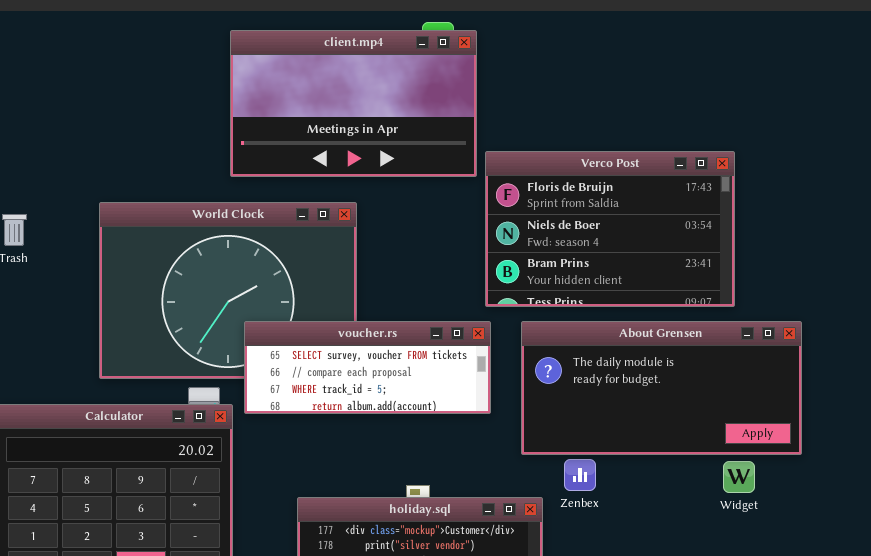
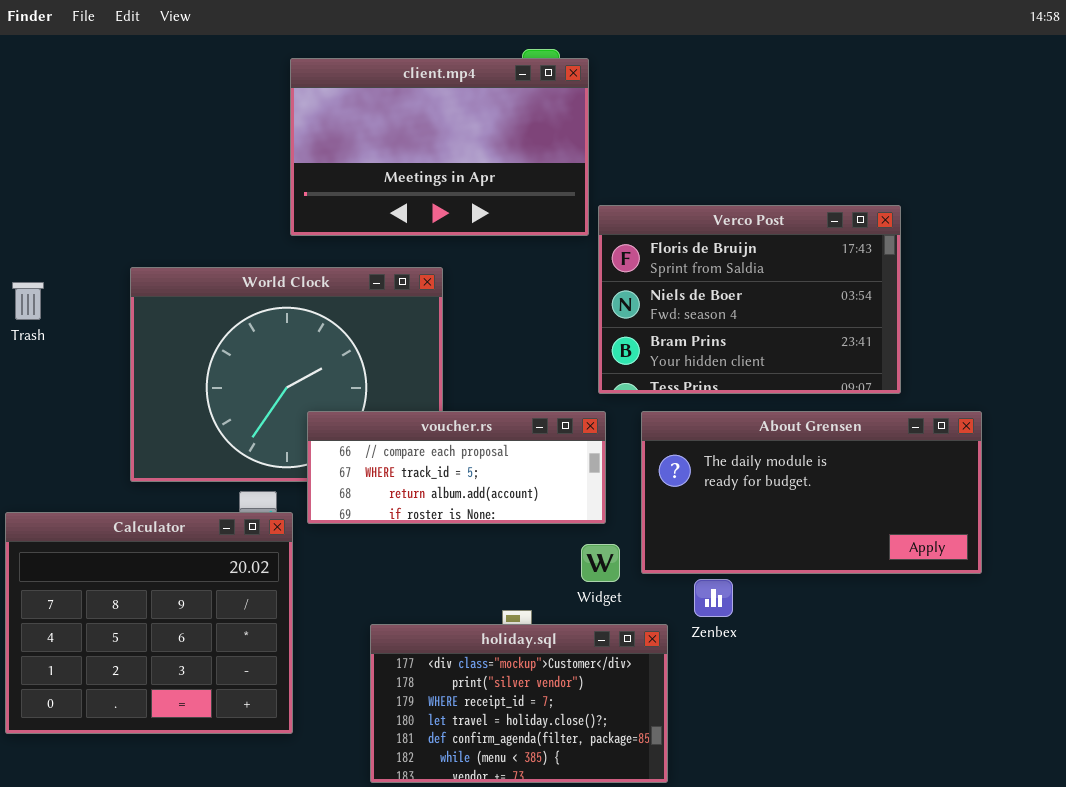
voucher.rs: [244,321,491,414] -> [307,411,606,524], scrolled down 1 row
Widget: [723,461,755,493] -> [581,544,620,582], moved

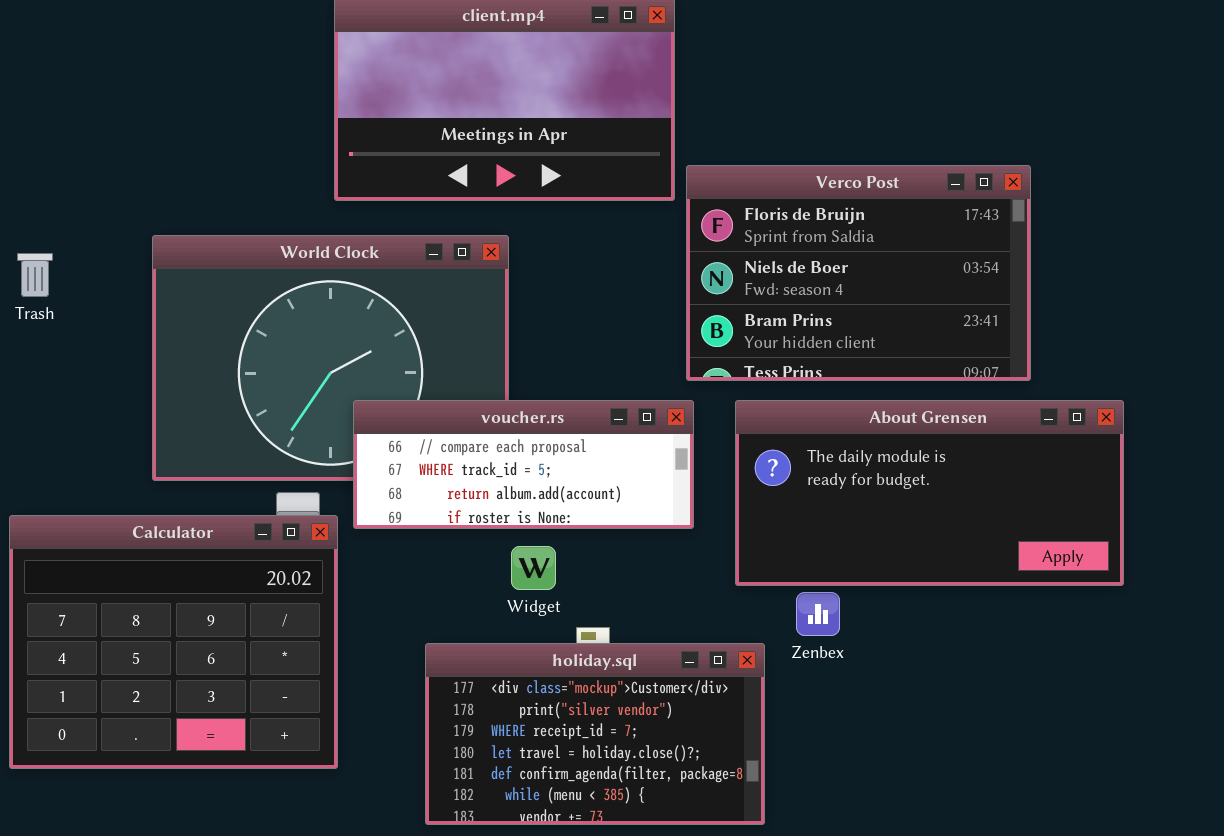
Widget: [581,544,620,582] -> [511,546,556,590], moved

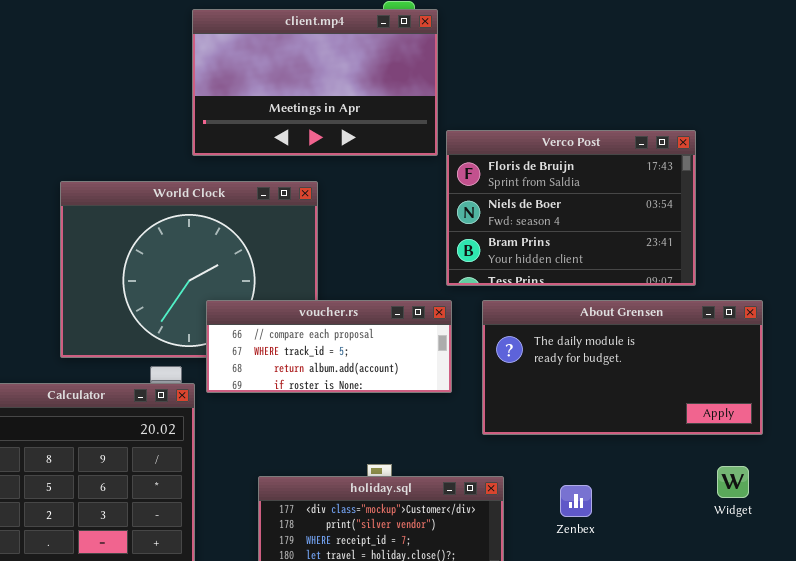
Widget: [511,546,556,590] -> [717,466,749,498], moved
Zenbex: [796,592,840,636] -> [560,485,592,517], moved

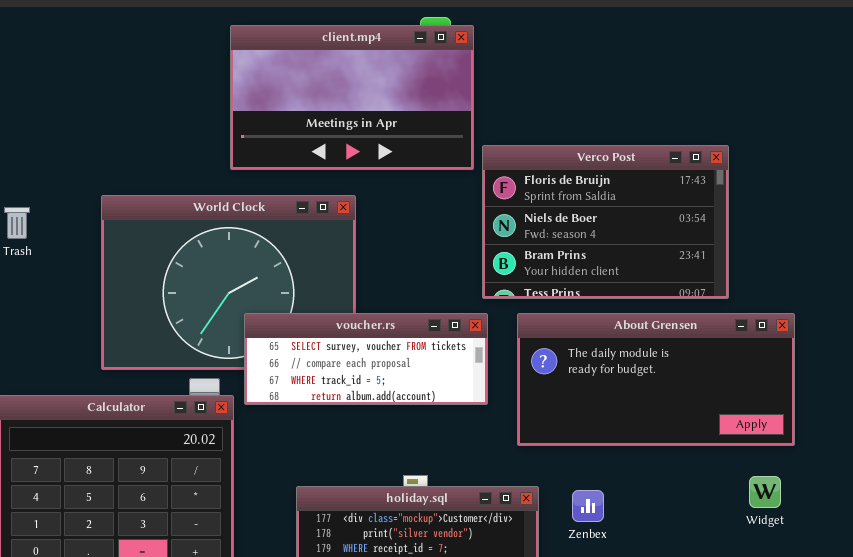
voucher.rs: [206,300,452,393] -> [244,313,488,405], scrolled up 1 row
Zenbex: [560,485,592,517] -> [572,490,604,522], moved

